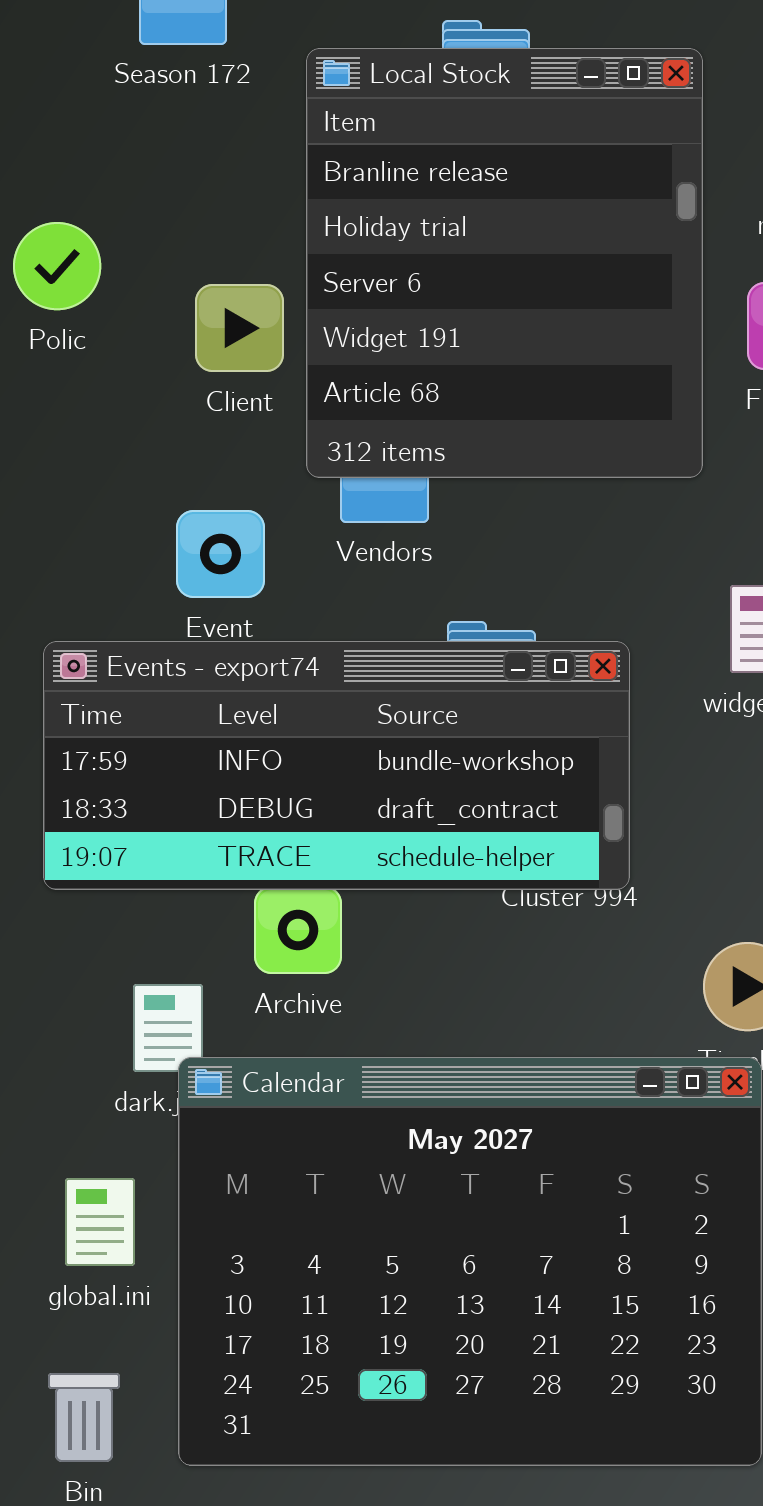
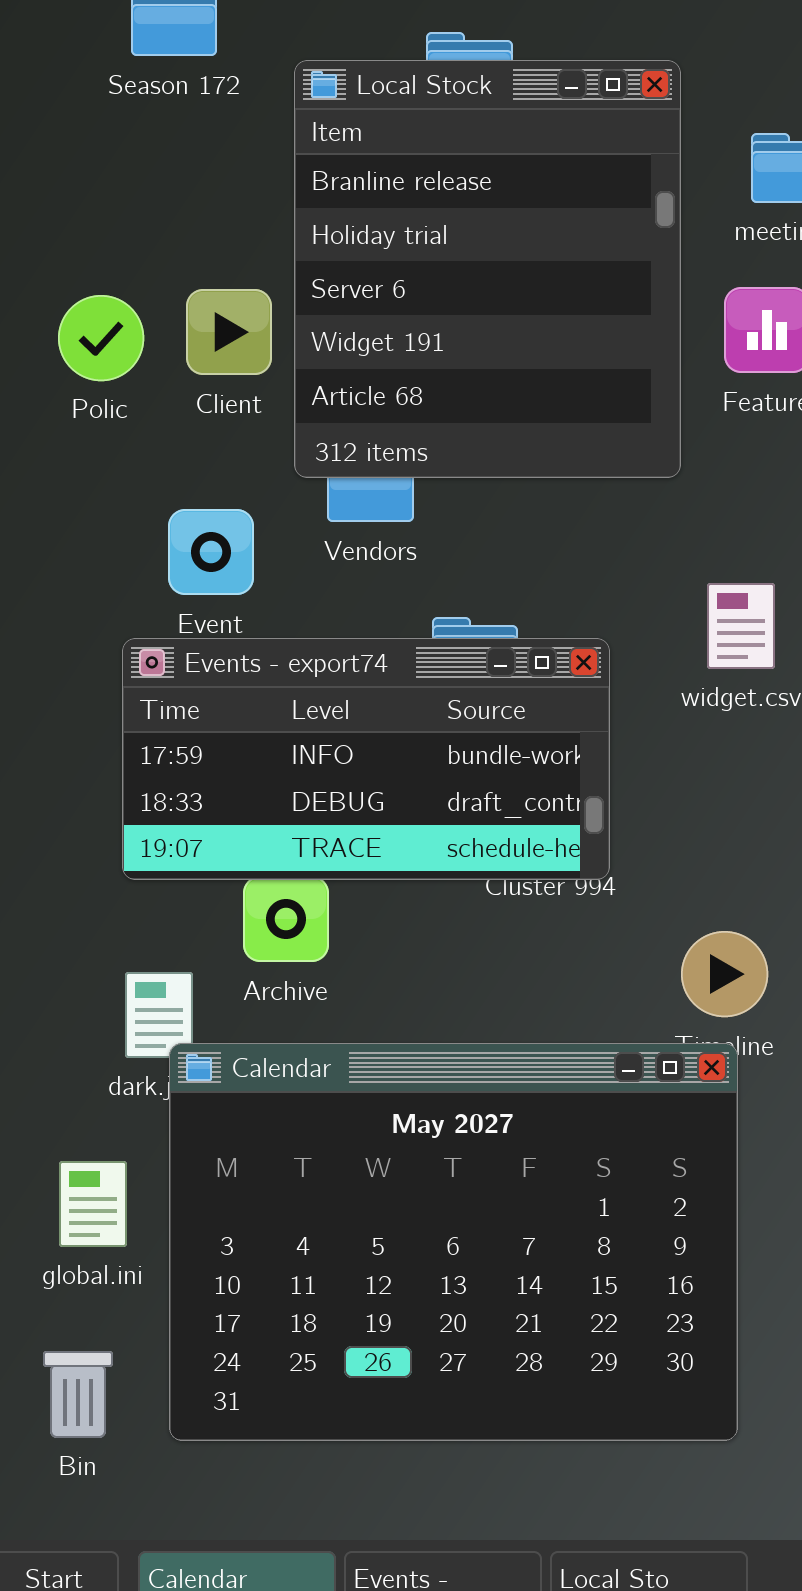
Polic: [13,222,101,310] -> [58,295,144,381], moved
Events - export74: [43,641,630,890] -> [122,638,610,880], resized

